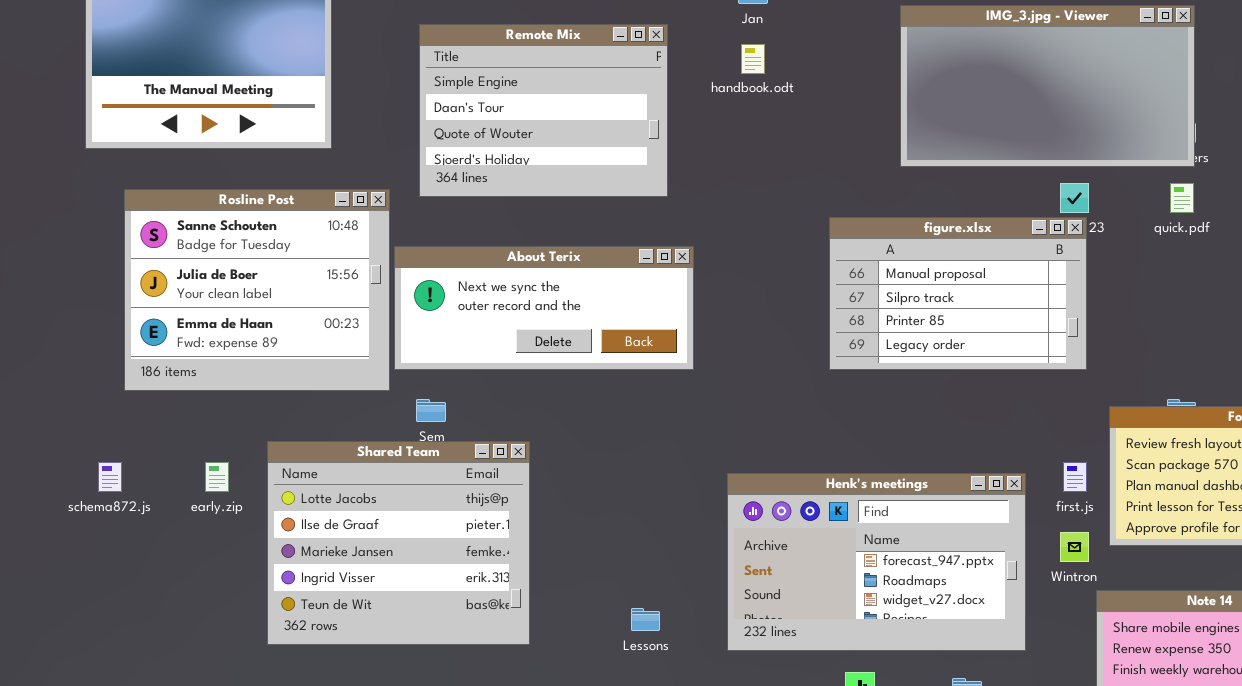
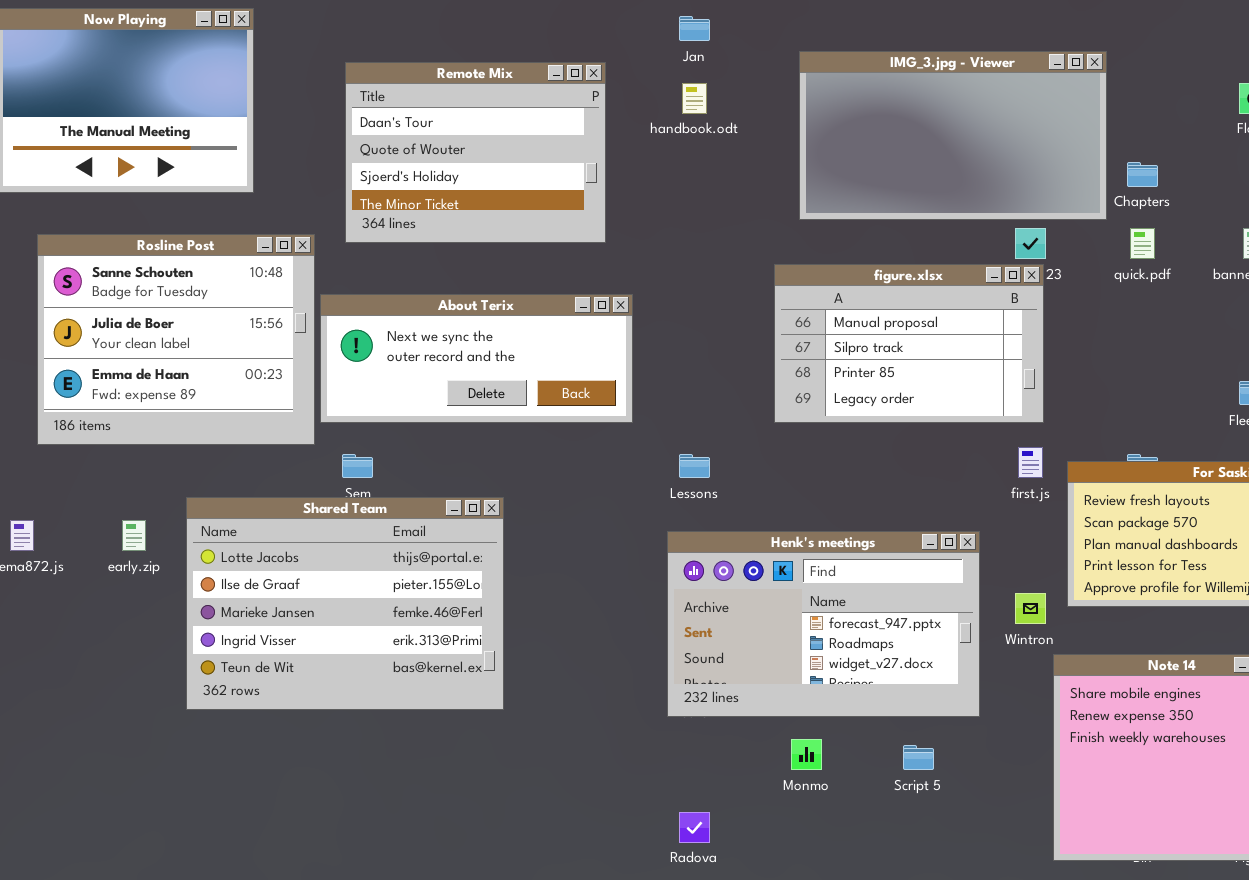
IMG_3.jpg - Viewer: [900,5,1195,167] -> [799,51,1107,220], moved
Remote Mix: [419,24,668,197] -> [345,62,606,243], scrolled down 1 row
Shared Team: [267,441,530,645] -> [186,497,504,710], resized
first.js: [1063,462,1087,492] -> [1018,447,1043,478], moved
Lessons: [631,608,660,631] -> [679,454,710,478], moved

